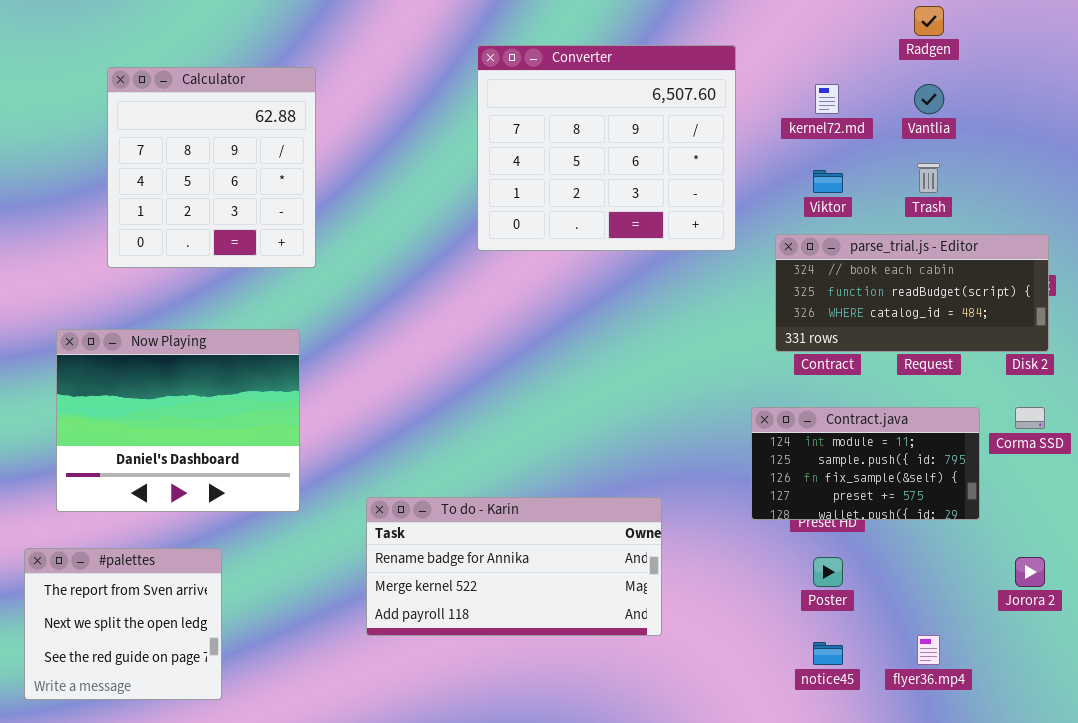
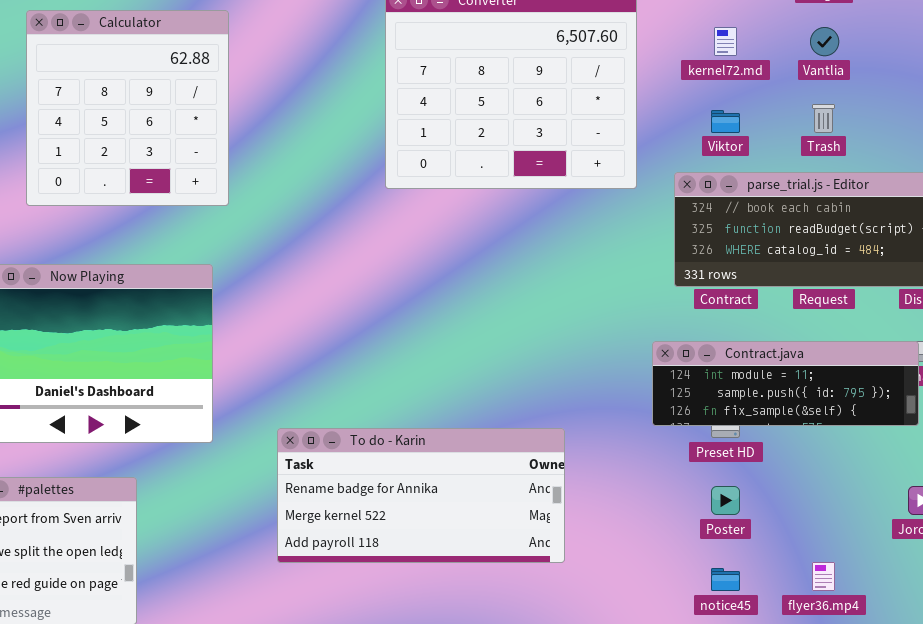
Contract.java: [751,407,980,520] -> [652,341,919,426], resized

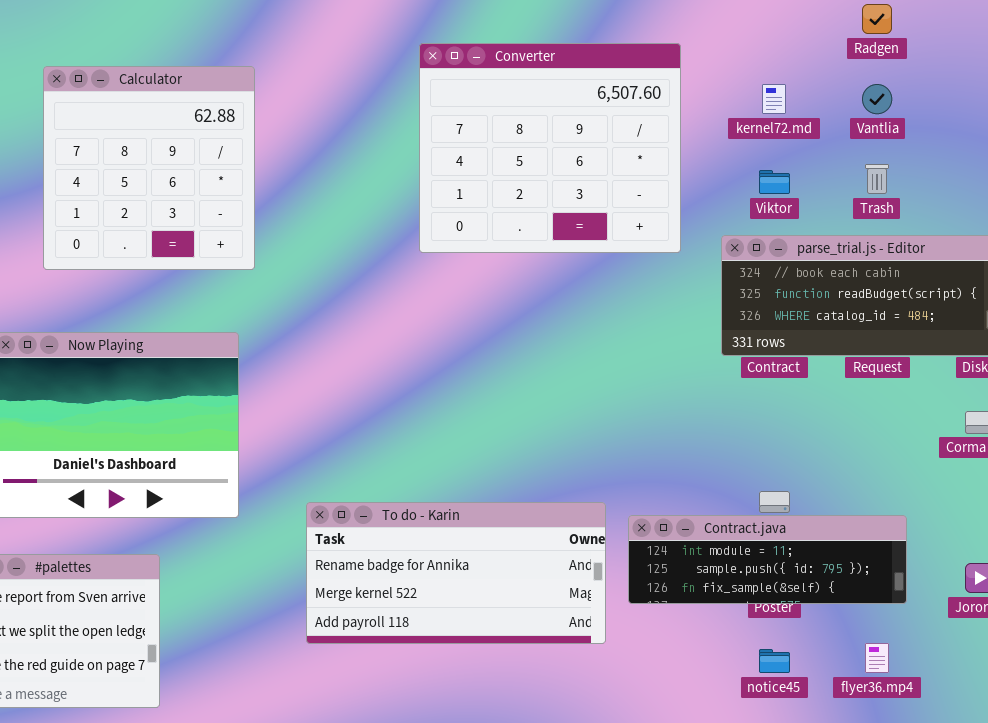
Contract.java: [652,341,919,426] -> [628,515,907,604], moved

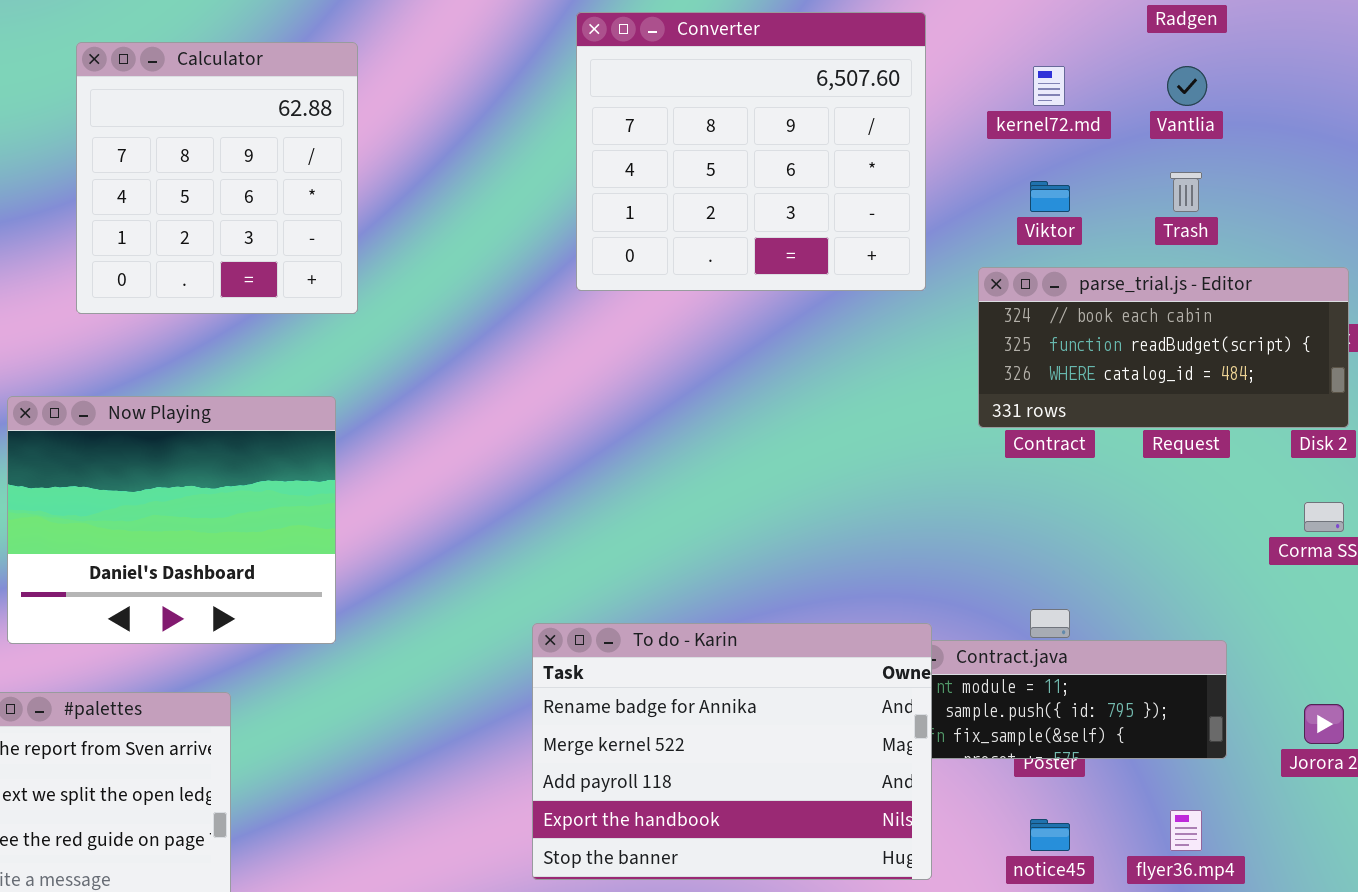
To do - Karin: [306,502,606,644] -> [532,623,932,880], moved, resized

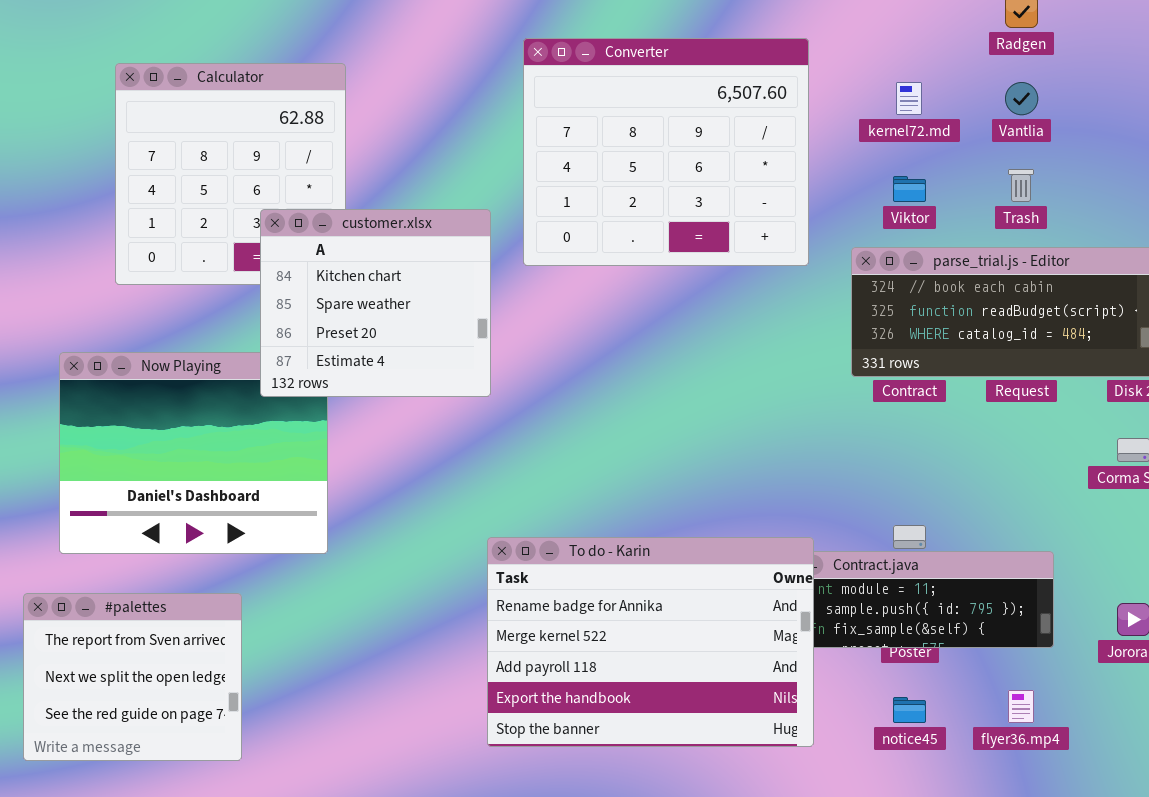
customer.xlsx: none -> [260,209,491,397], opened

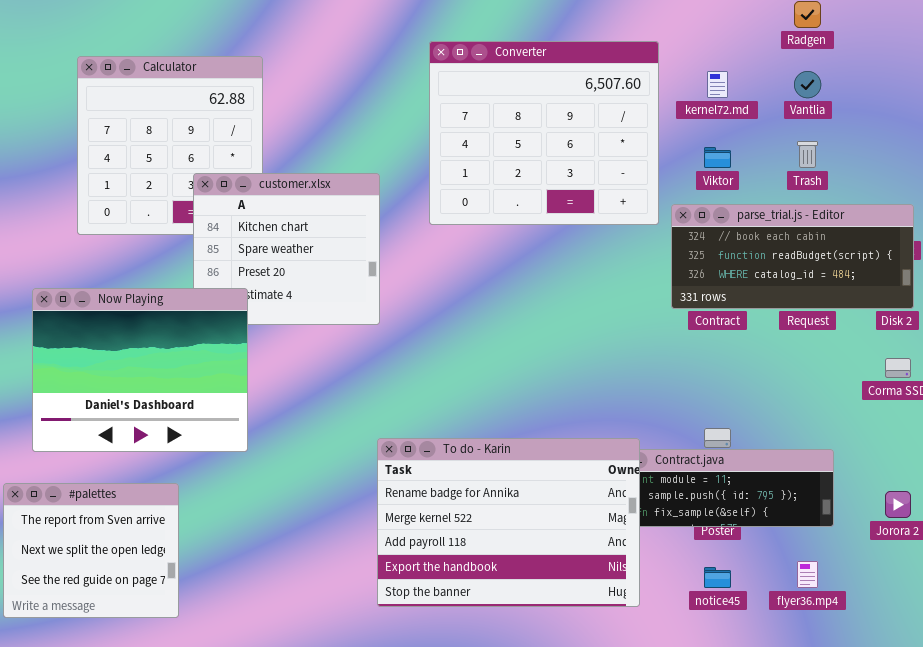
Converter: [523,38,809,266] -> [429,41,659,225], moved
Now Playing: [59,352,328,554] -> [32,288,248,452], raised

